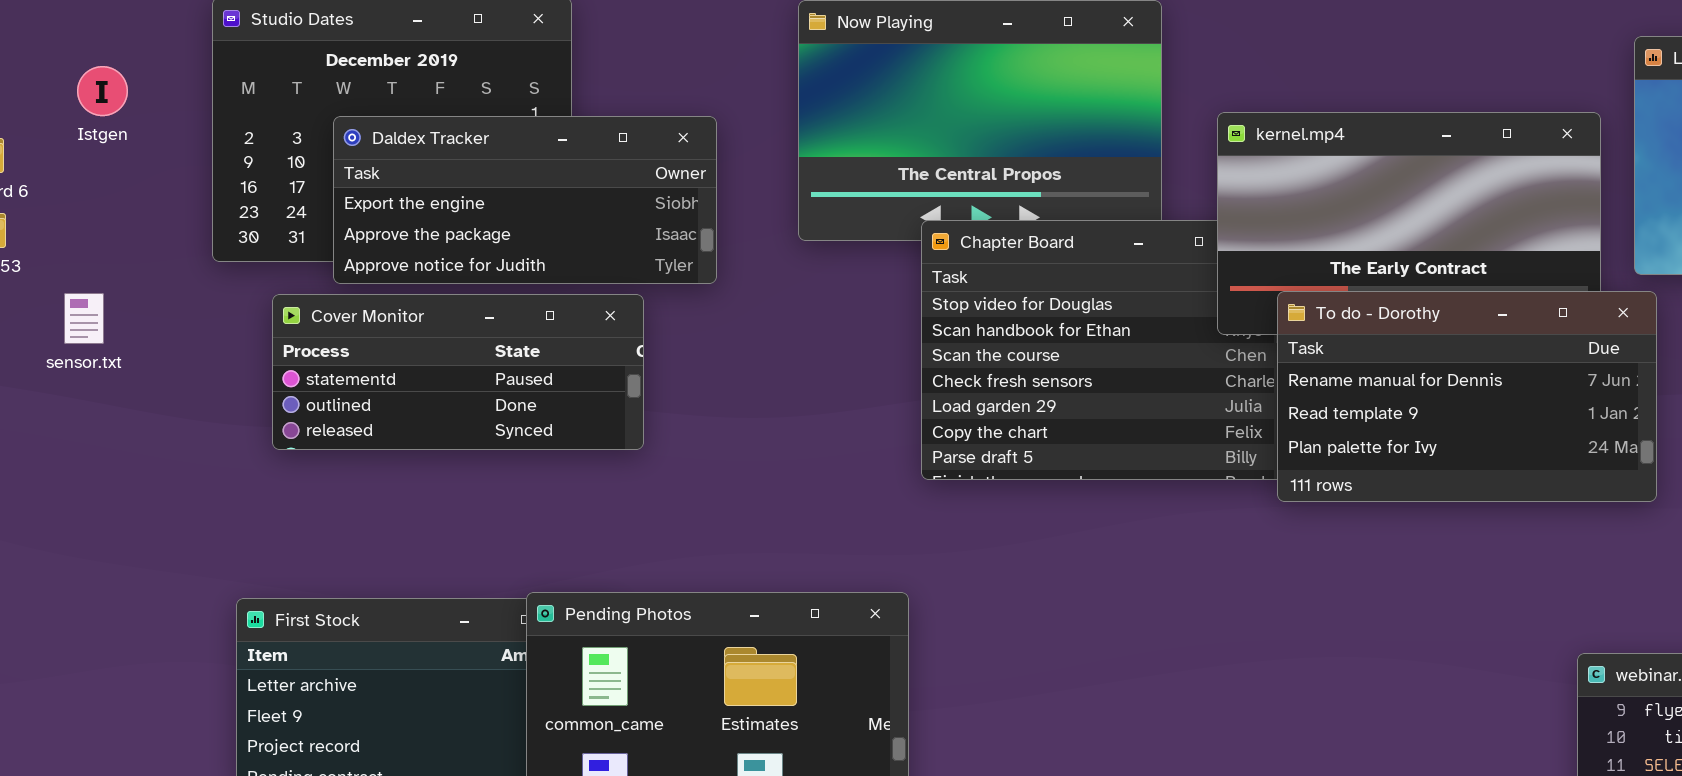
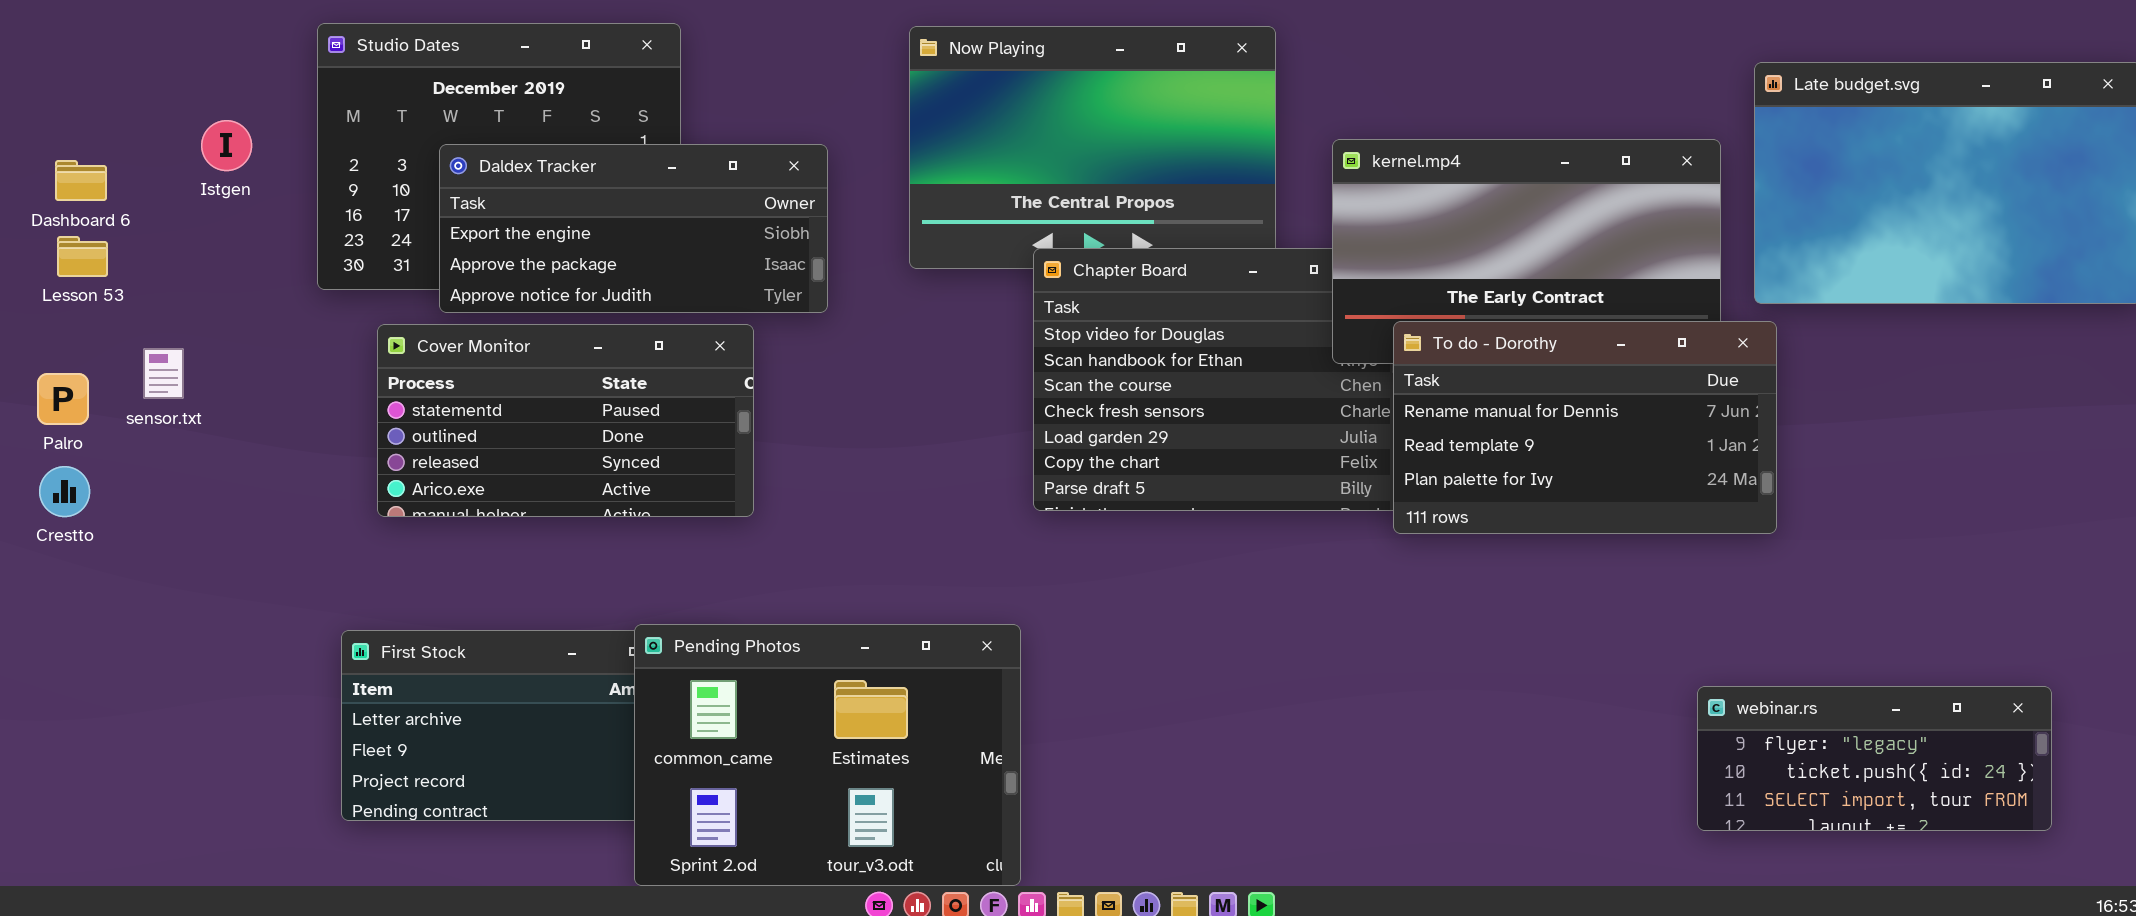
Istgen: [77,66,128,116] -> [201,120,252,171], moved
sensor.txt: [64,293,104,344] -> [143,348,184,399], moved
Cover Monitor: [272,294,644,450] -> [377,324,754,517], resized

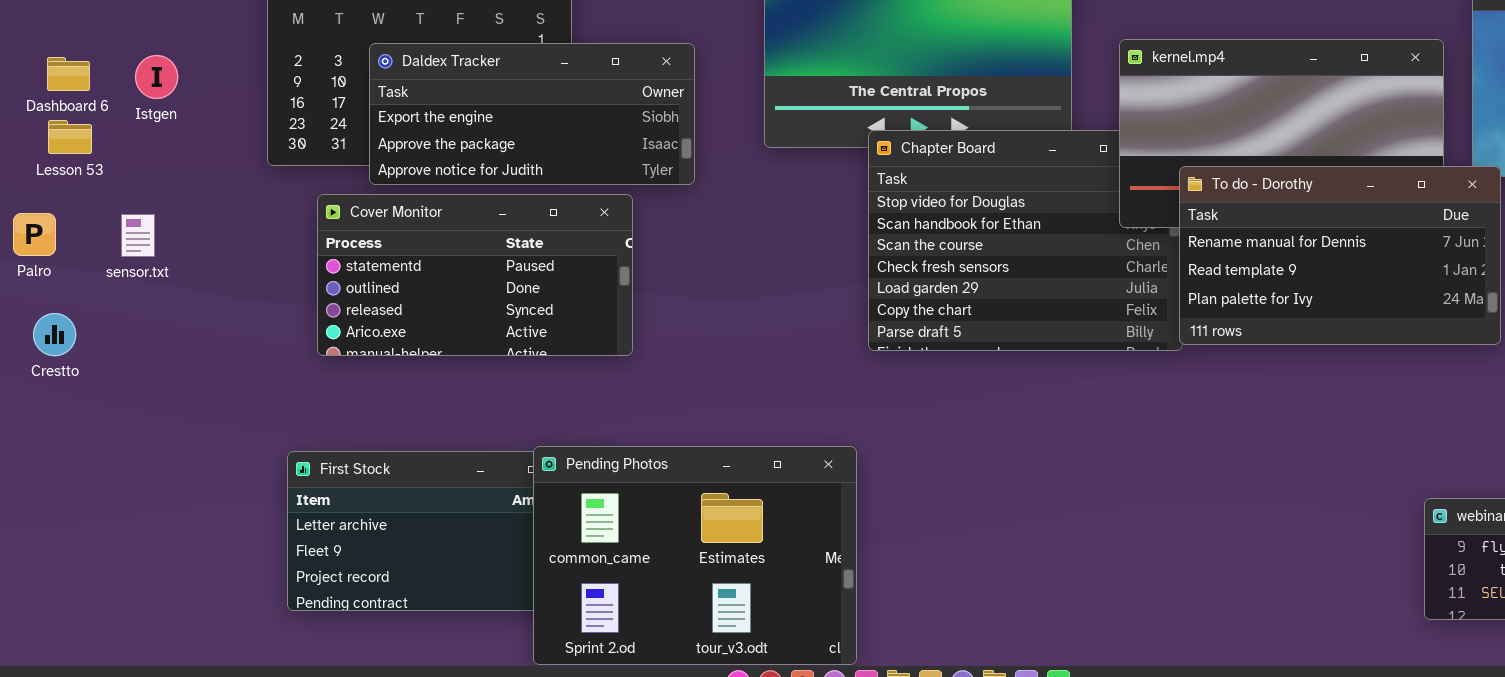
Istgen: [201,120,252,171] -> [135,55,178,99], moved
To do - Dorothy: [1393,321,1777,534] -> [1179,166,1501,345], moved
Palro: [37,373,89,425] -> [13,213,56,256], moved

